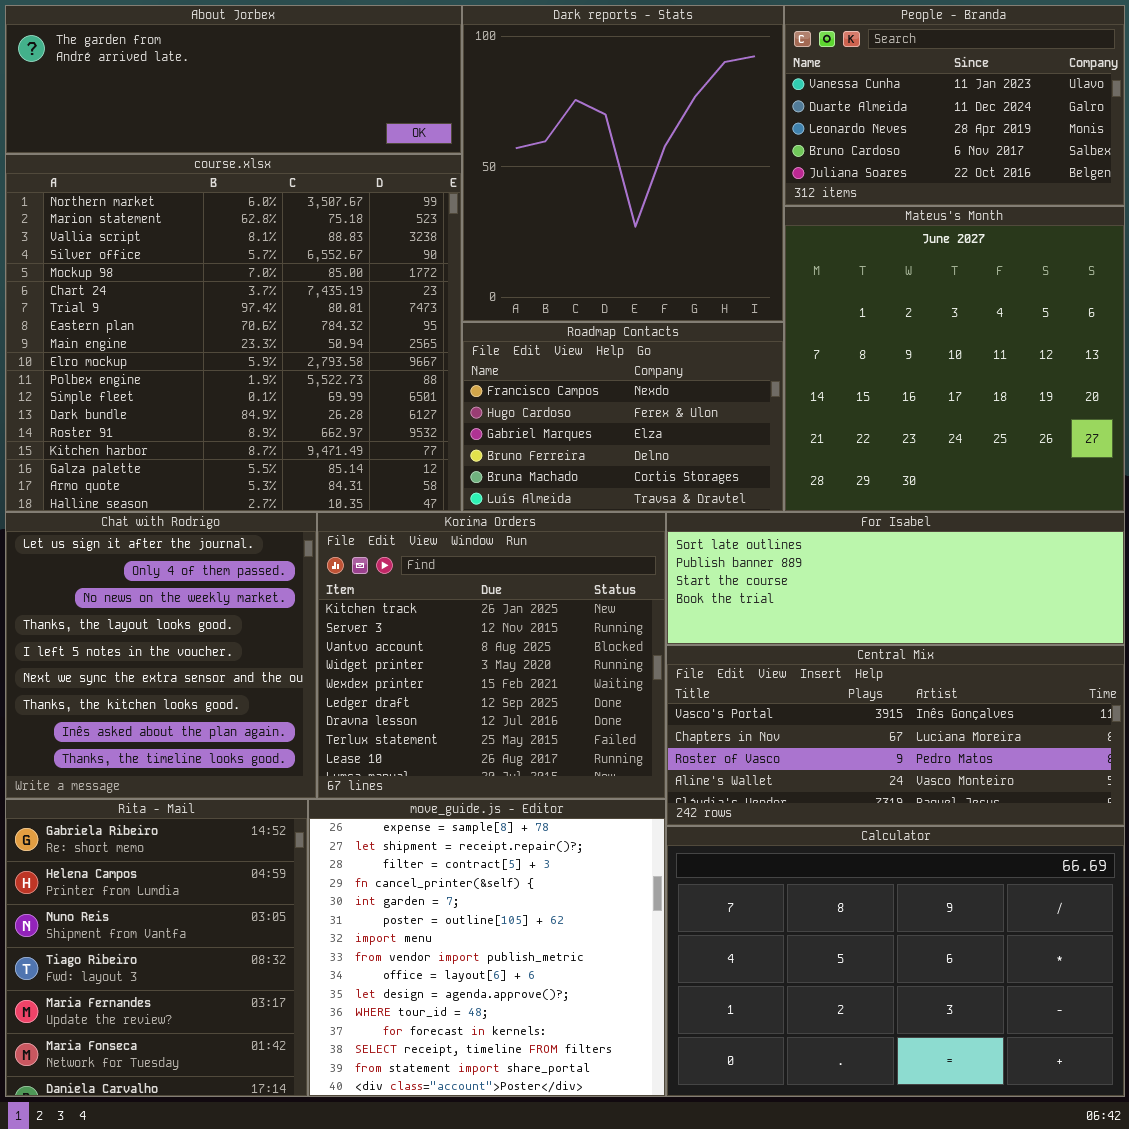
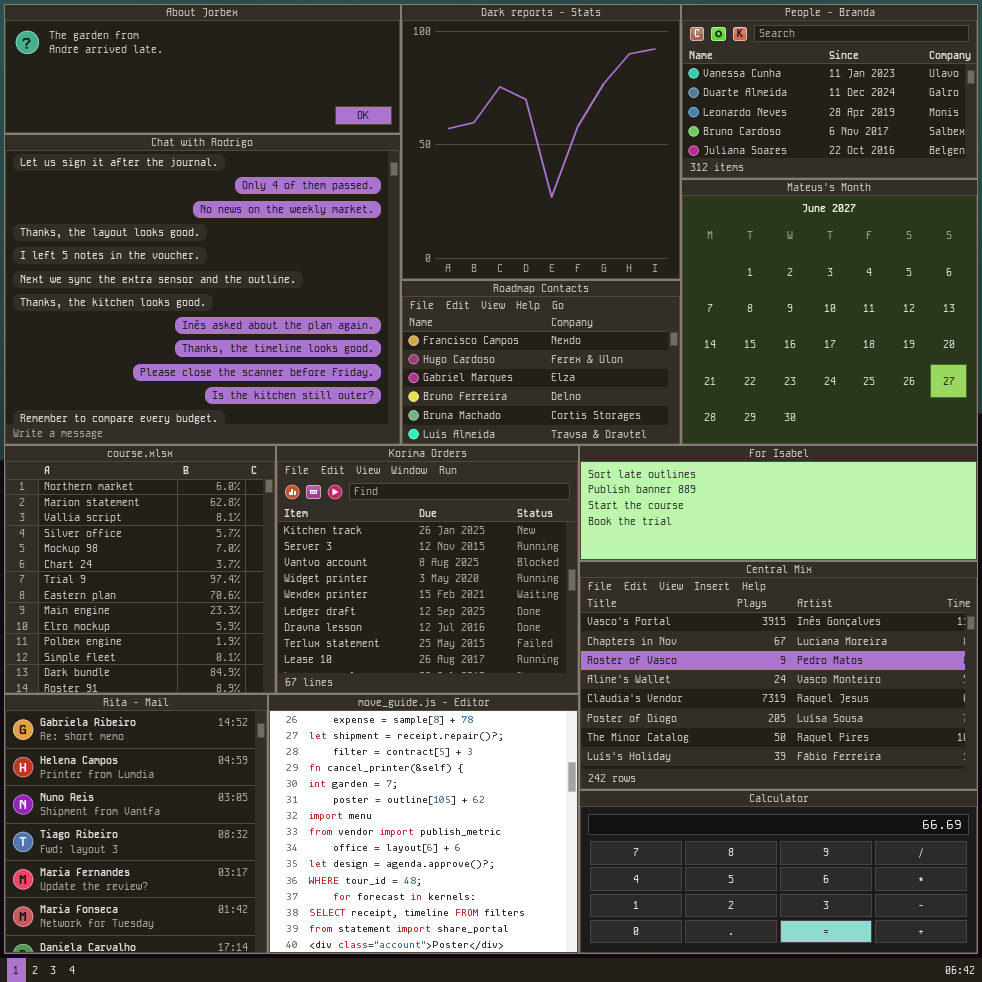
course.xlsx: [5,154,462,512] -> [4,445,276,694], moved, resized
Chat with Rodrigo: [5,512,317,799] -> [4,134,401,445], moved, resized
Central Mix: [666,645,1125,826] -> [579,561,978,790], resized
Calculator: [666,826,1125,1097] -> [579,790,978,954], resized

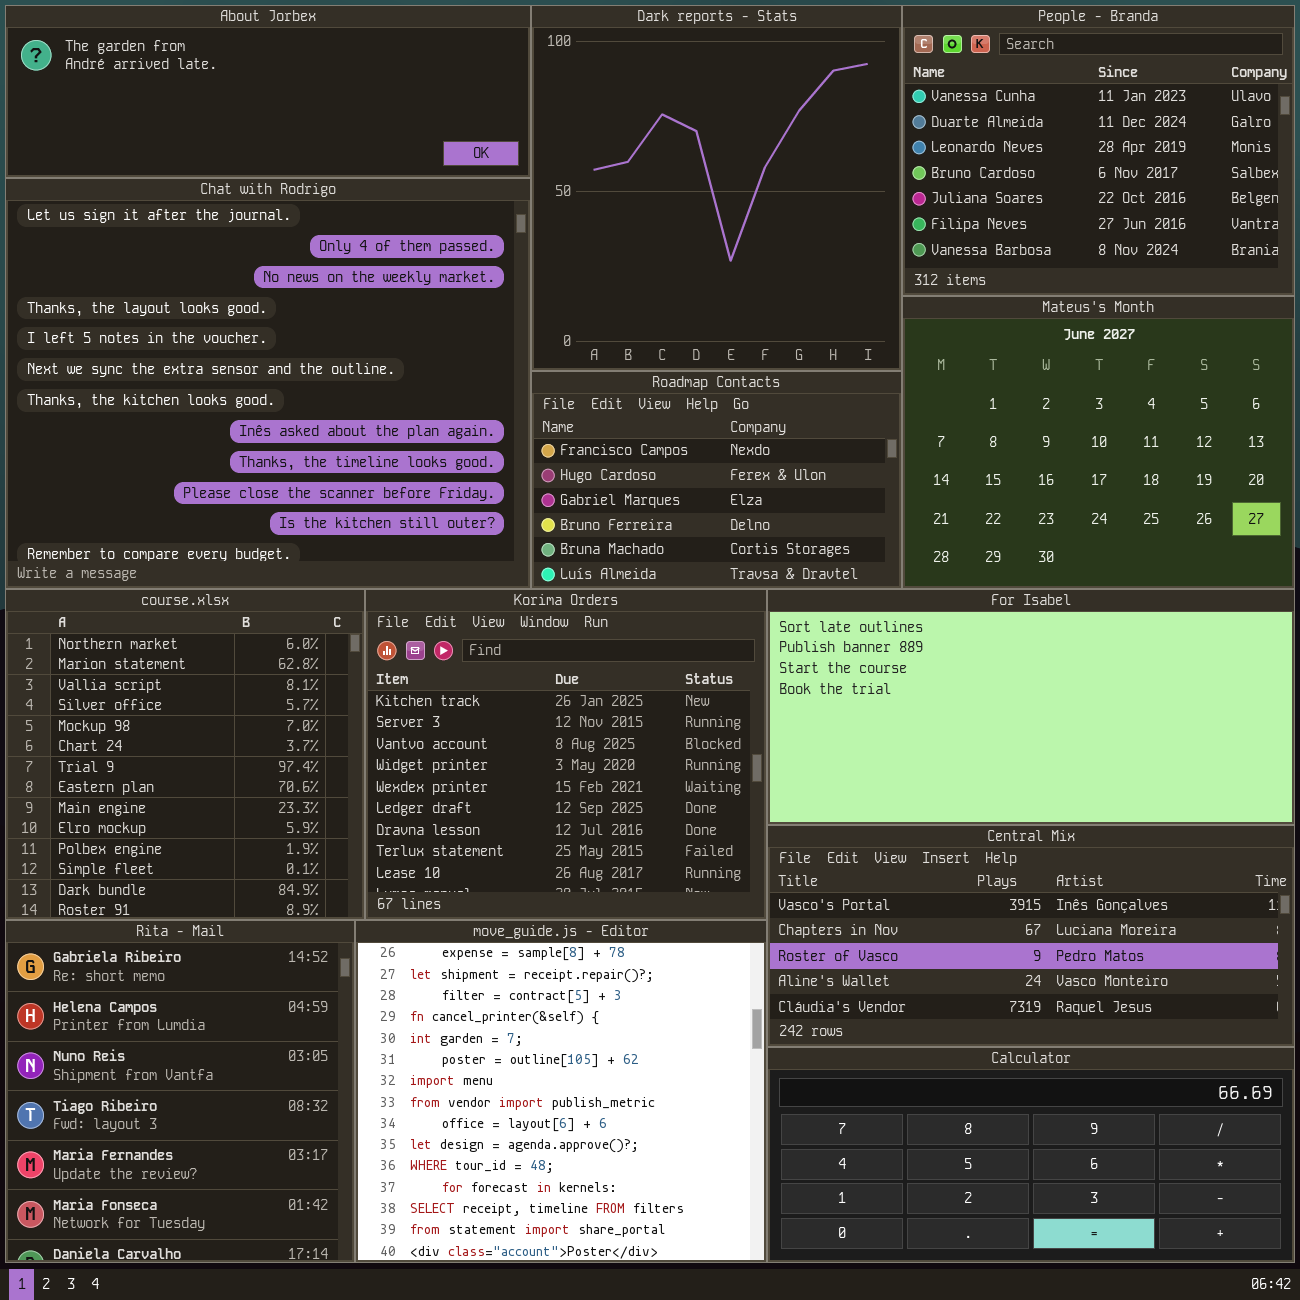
People - Branda: [681,4,978,179] -> [902,5,1295,296], resized
Mateus's Month: [681,179,978,445] -> [902,296,1295,589], resized
For Isabel: [579,445,978,561] -> [767,589,1295,825], resized
Central Mix: [579,561,978,790] -> [767,825,1295,1047], resized

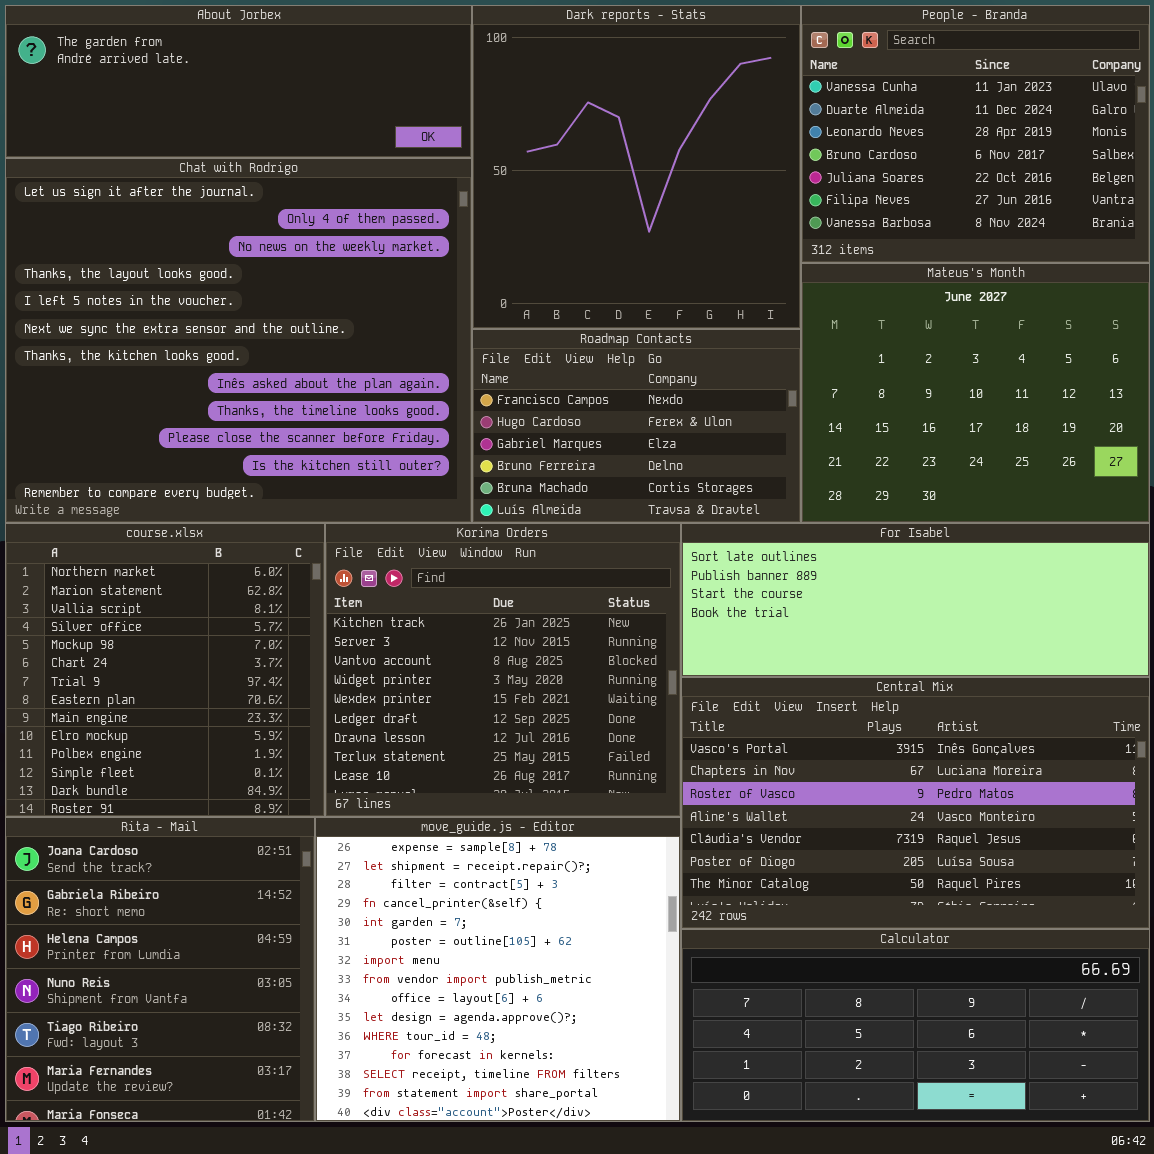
For Isabel: [767,589,1295,825] -> [681,523,1150,677], resized
Central Mix: [767,825,1295,1047] -> [681,677,1150,929], resized
Rita - Mail: [5,920,355,1263] -> [5,817,315,1122], scrolled up 1 row

